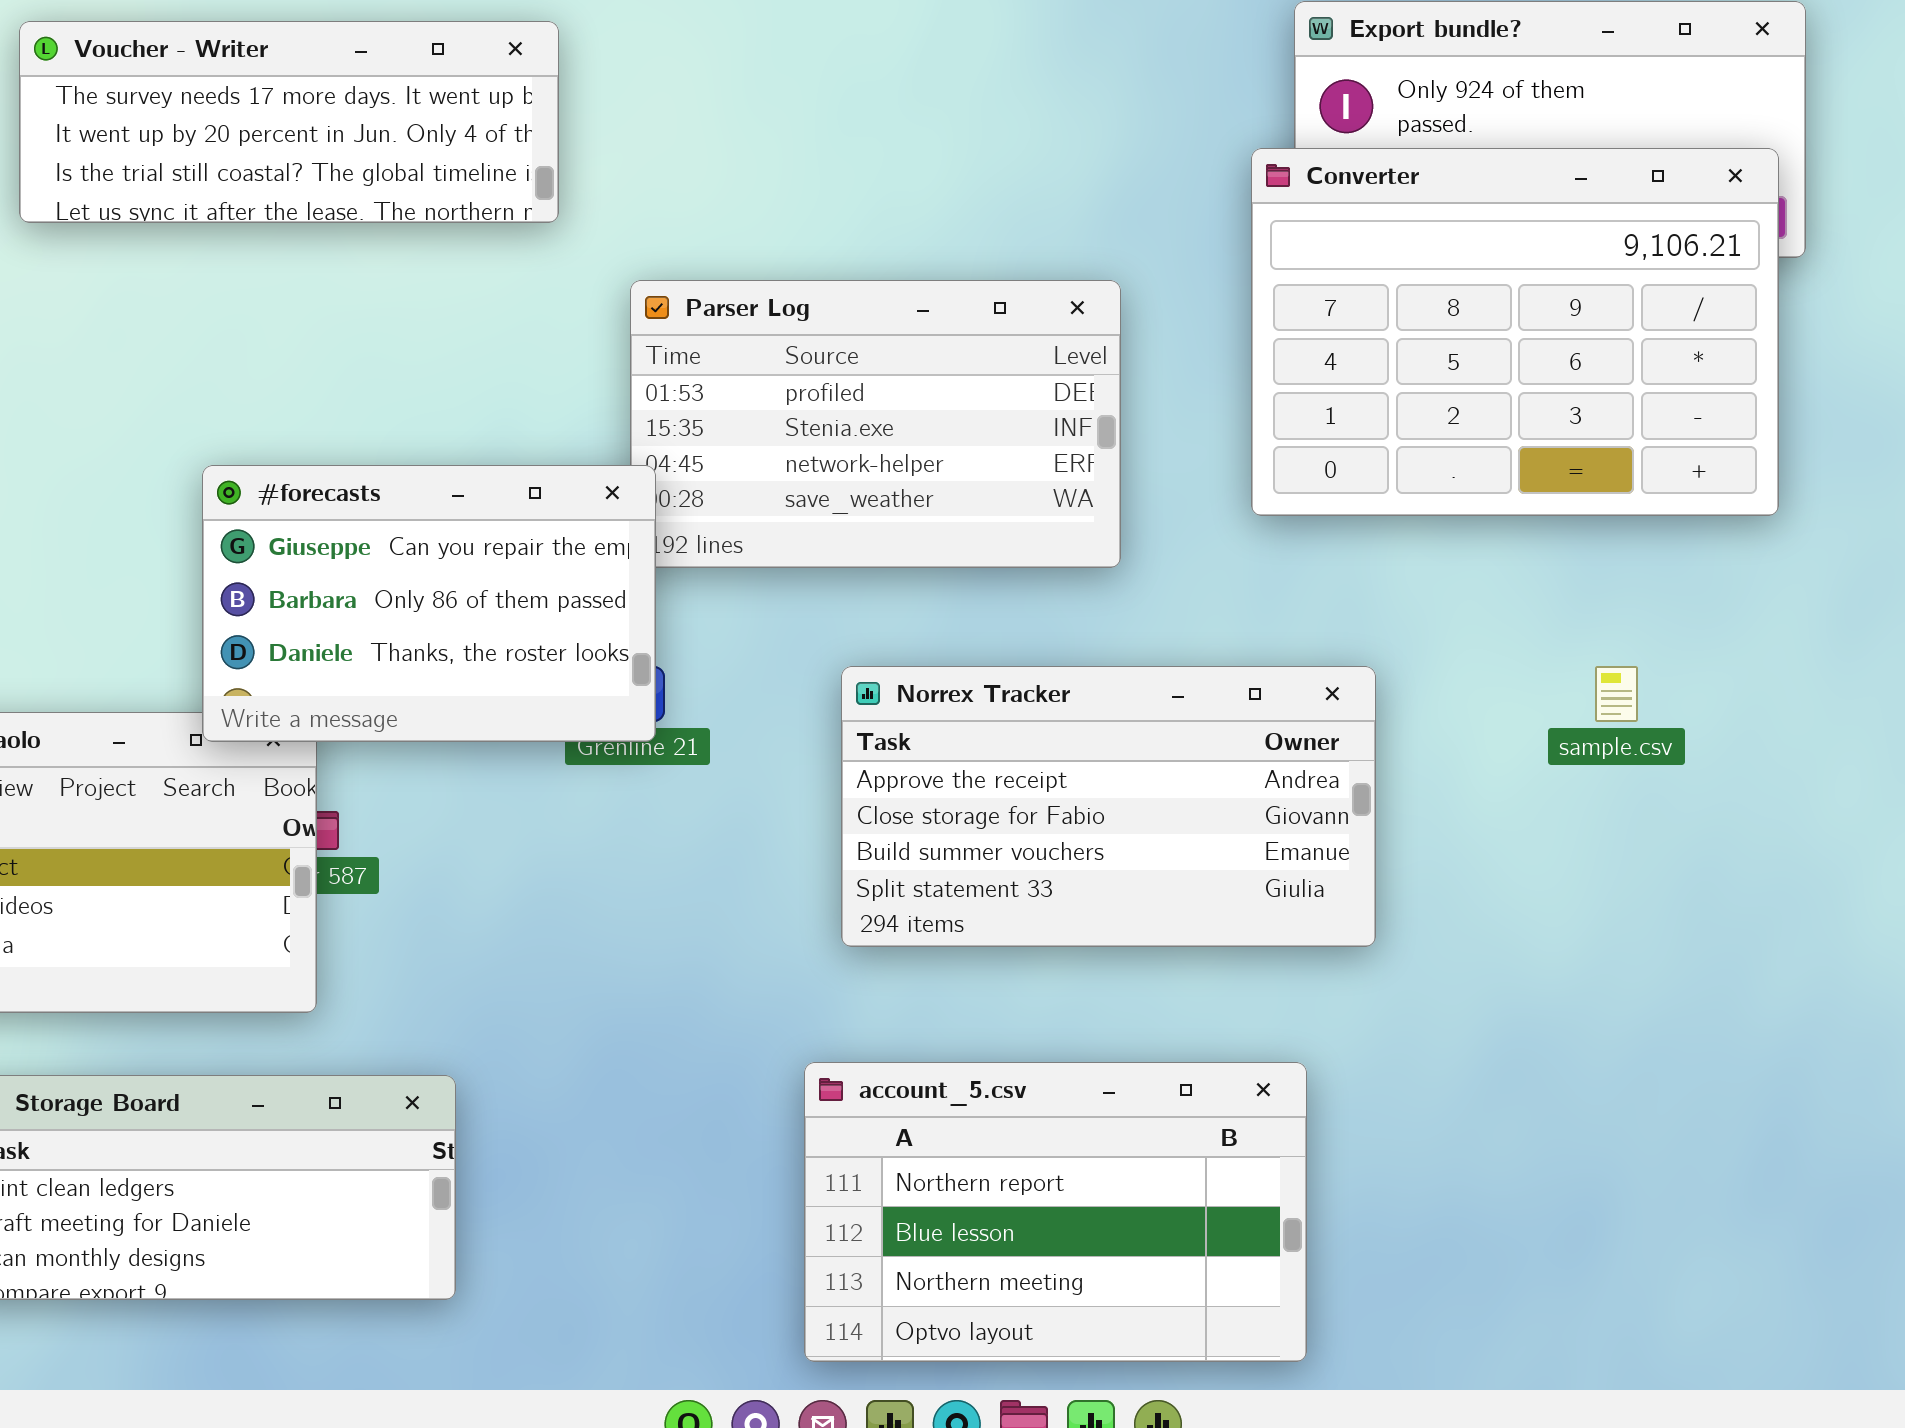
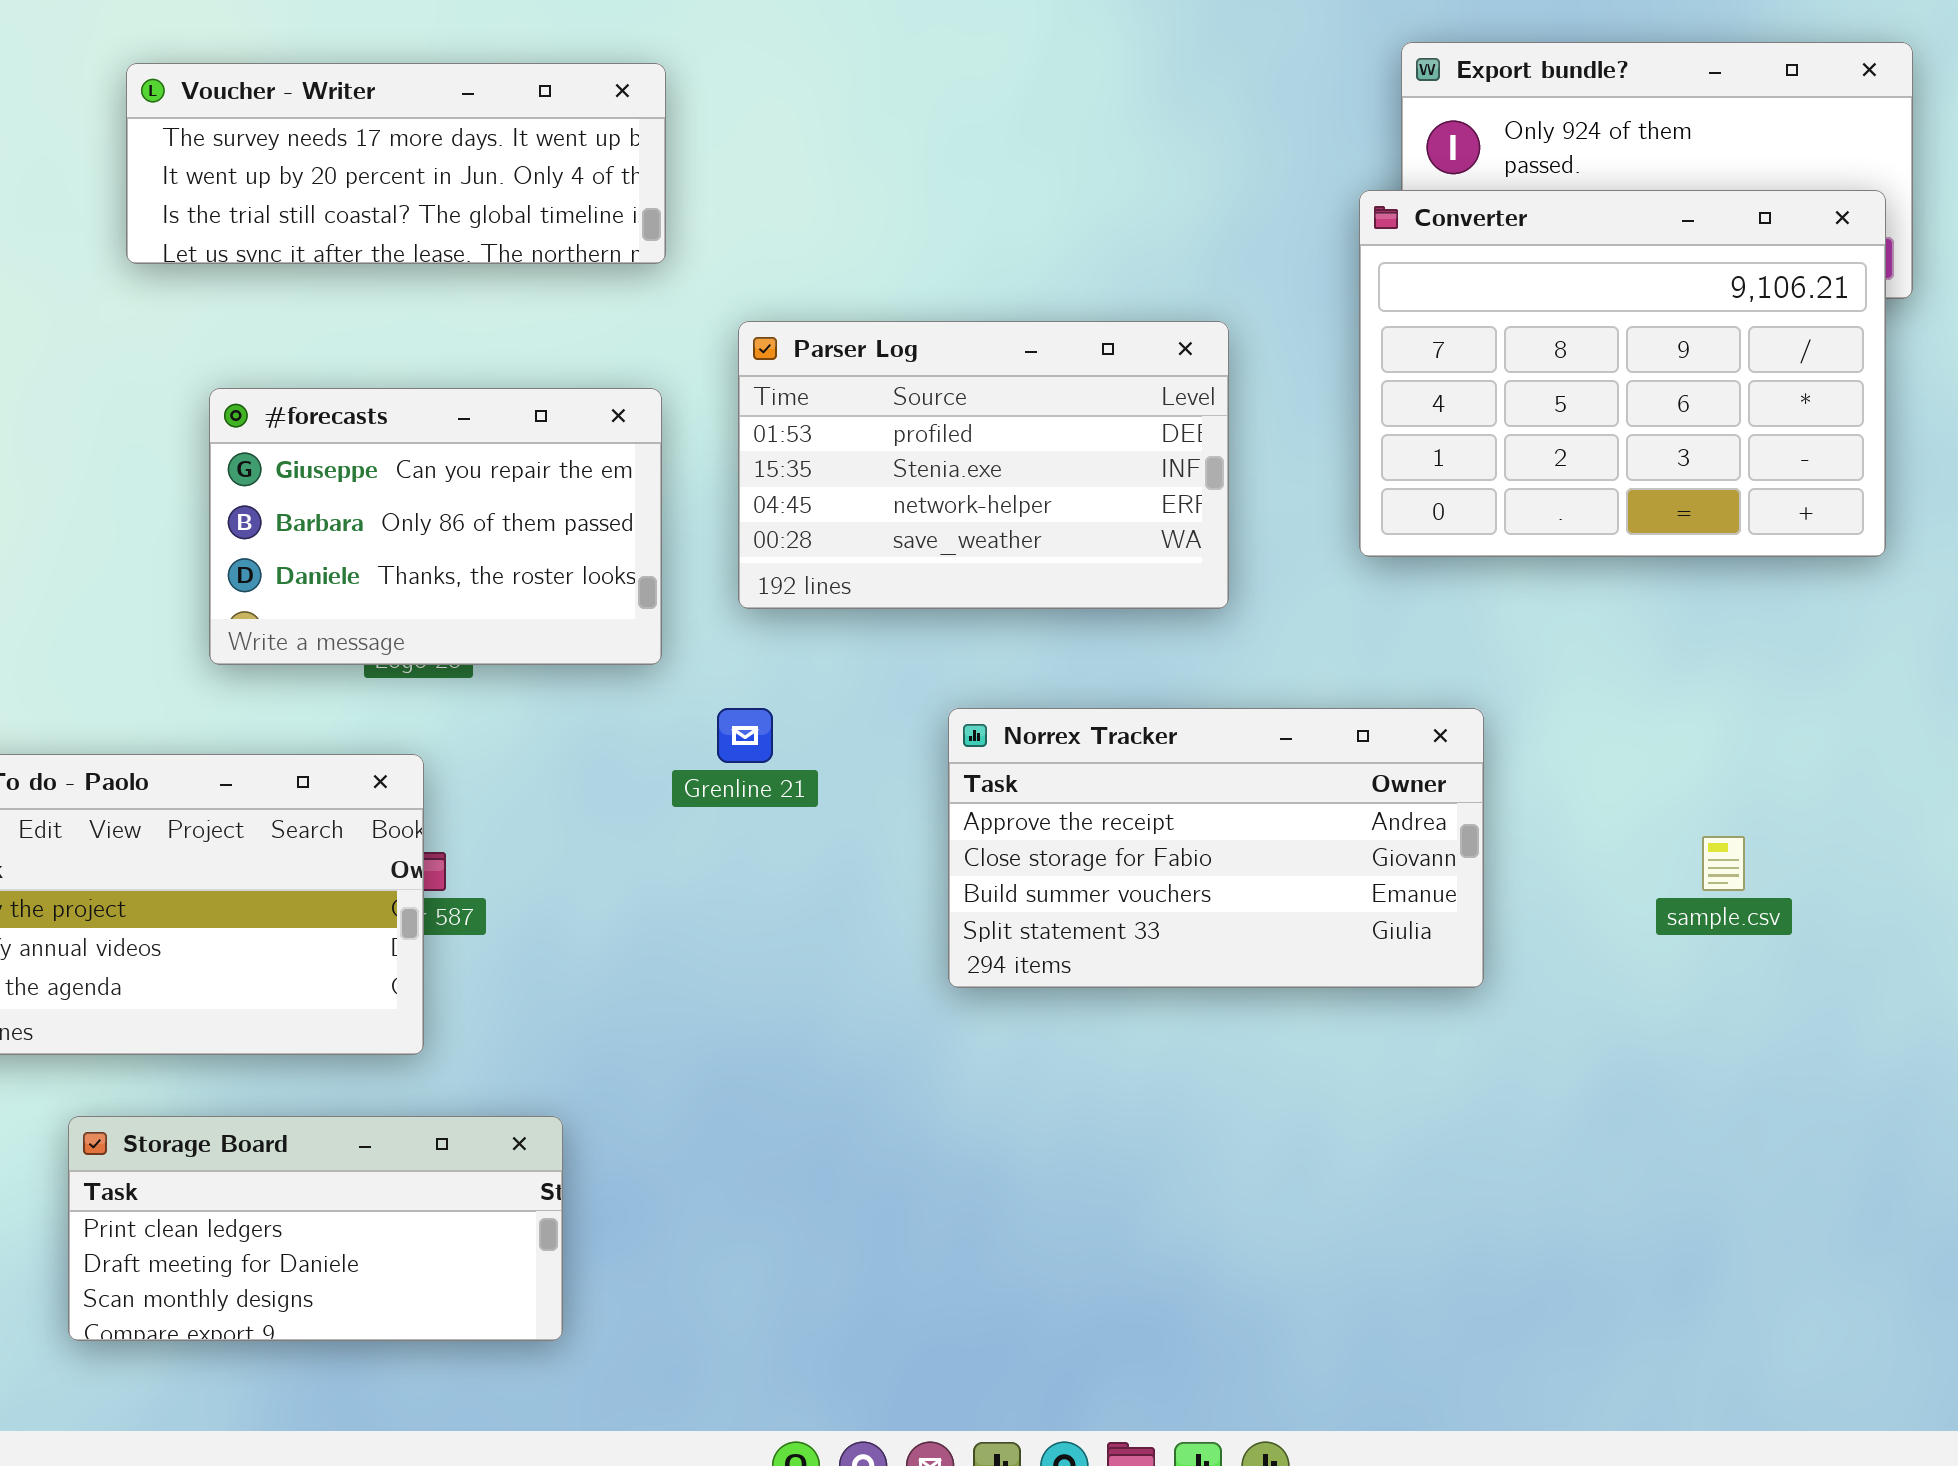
#forecasts: [202,465,656,742] -> [209,388,662,665], moved
sample.csv: [1595,666,1638,722] -> [1702,836,1745,891], moved
account_5.csv: [804,1062,1307,1362] -> none, closed

